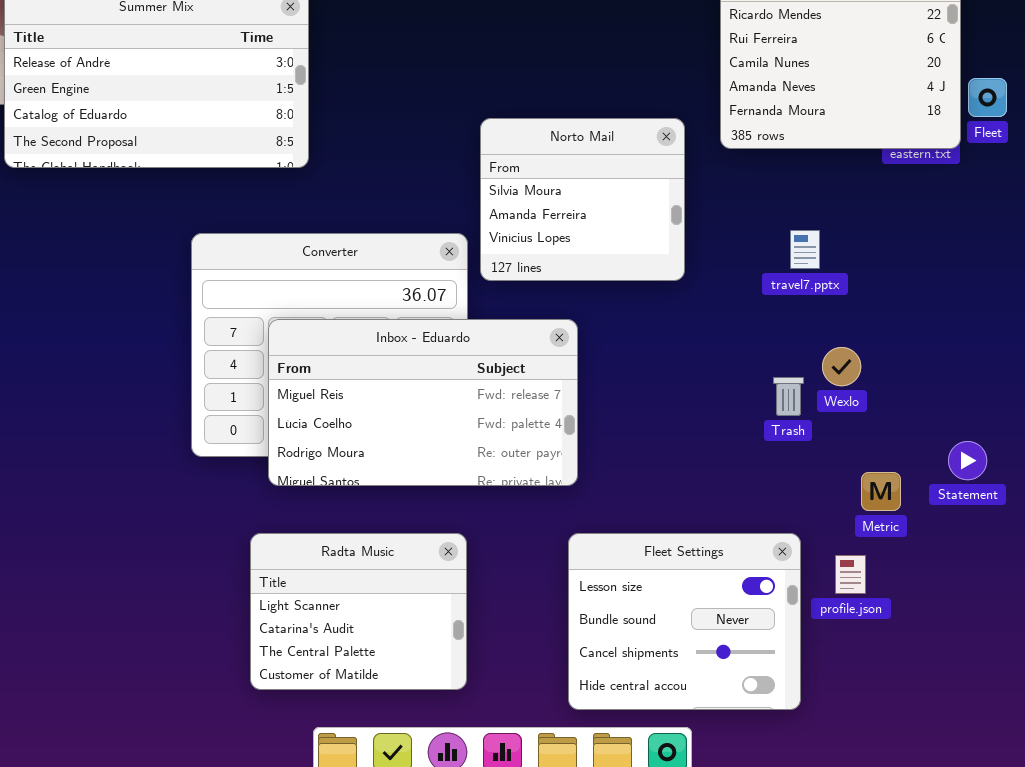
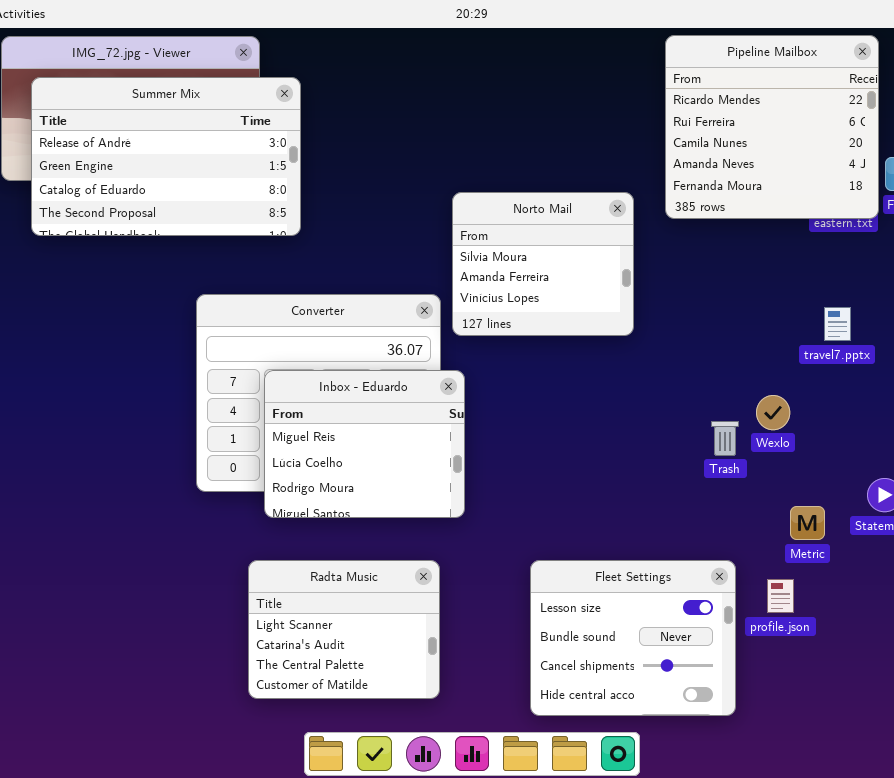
travel7.pptx: [790,230,820,269] -> [824,307,851,341], moved
Inbox - Eduardo: [268,319,578,486] -> [264,370,465,518], resized

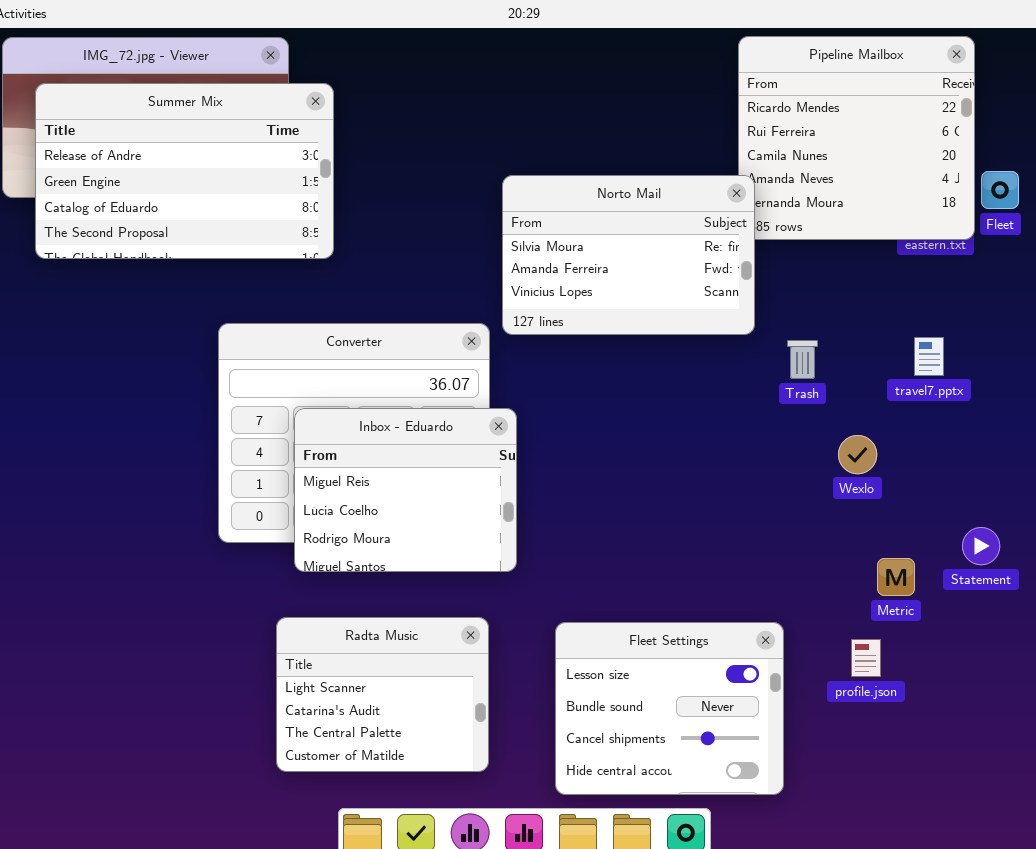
Norto Mail: [452,192,634,336] -> [502,175,755,335], moved, resized
Trash: [711,421,739,456] -> [787,340,818,379], moved
Fleet Settings: [530,560,736,716] -> [555,622,784,795], moved

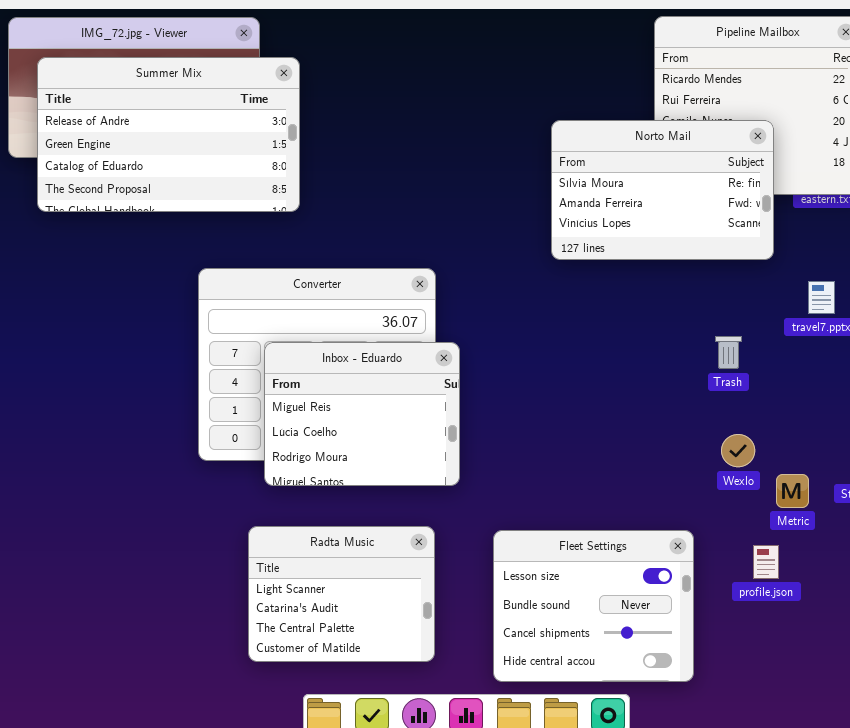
Norto Mail: [502,175,755,335] -> [551,120,774,260], moved
Trash: [787,340,818,379] -> [715,336,742,369], moved
Wexlo: [838,435,877,474] -> [721,434,755,467], moved

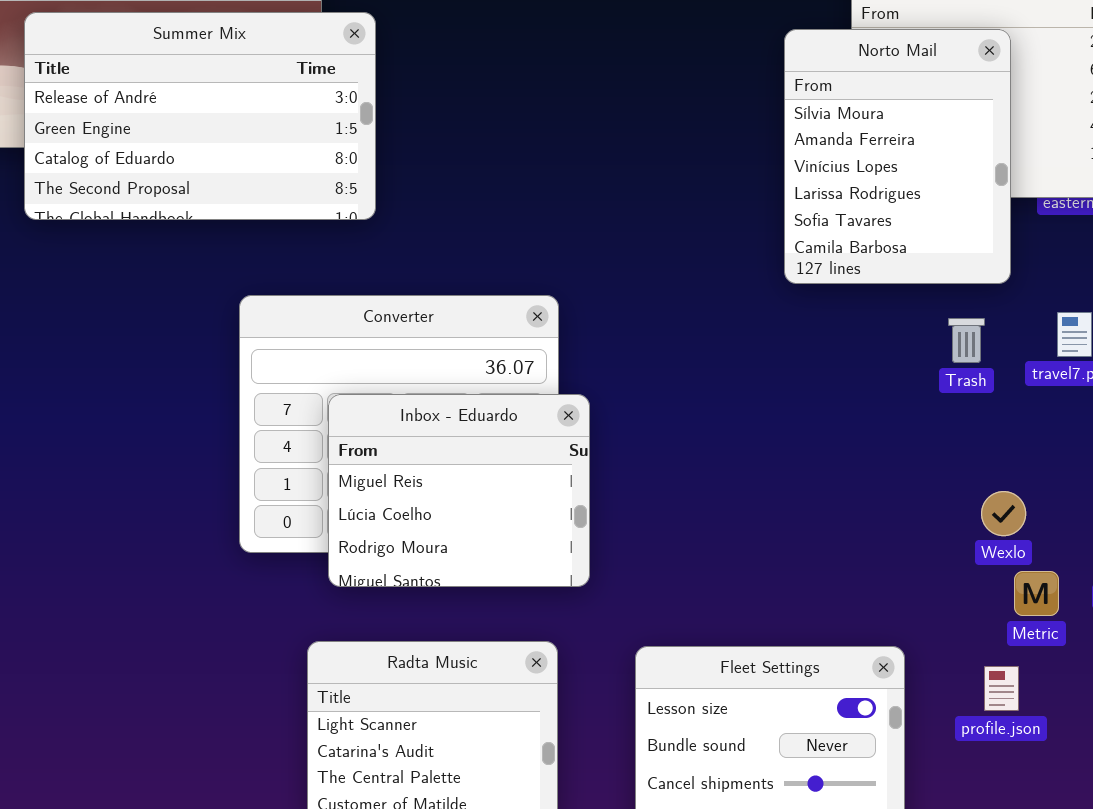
Norto Mail: [551,120,774,260] -> [784,29,1011,284], resized
Trash: [715,336,742,369] -> [948,318,985,363], moved
Wexlo: [721,434,755,467] -> [981,491,1026,536], moved

